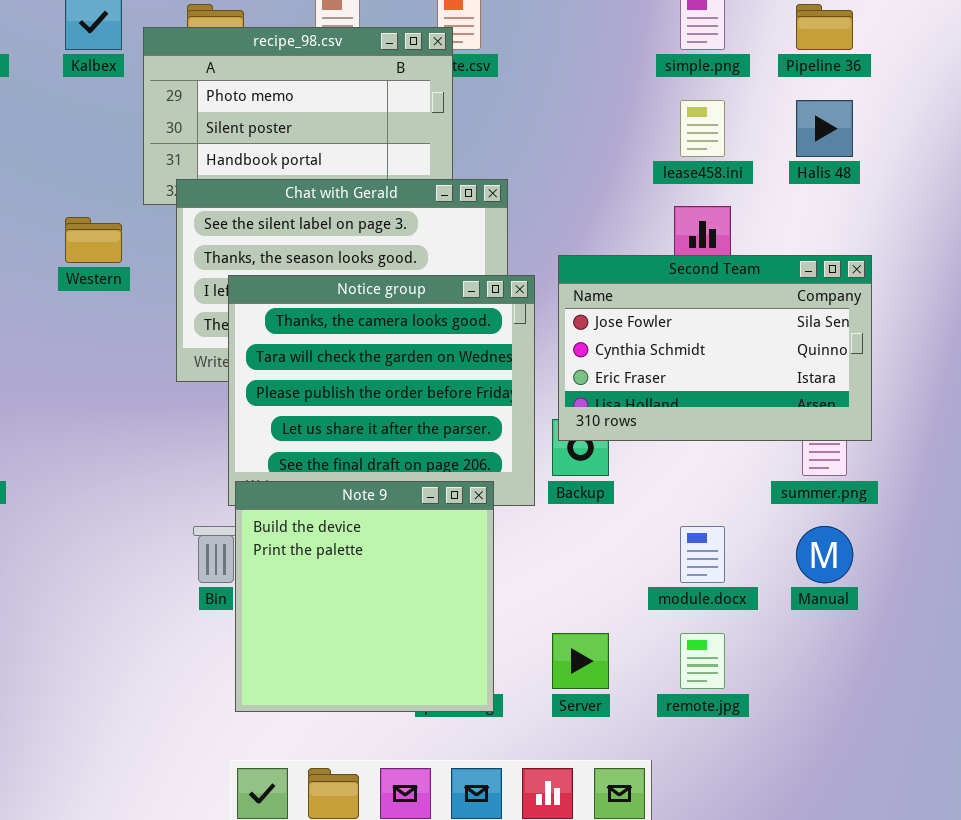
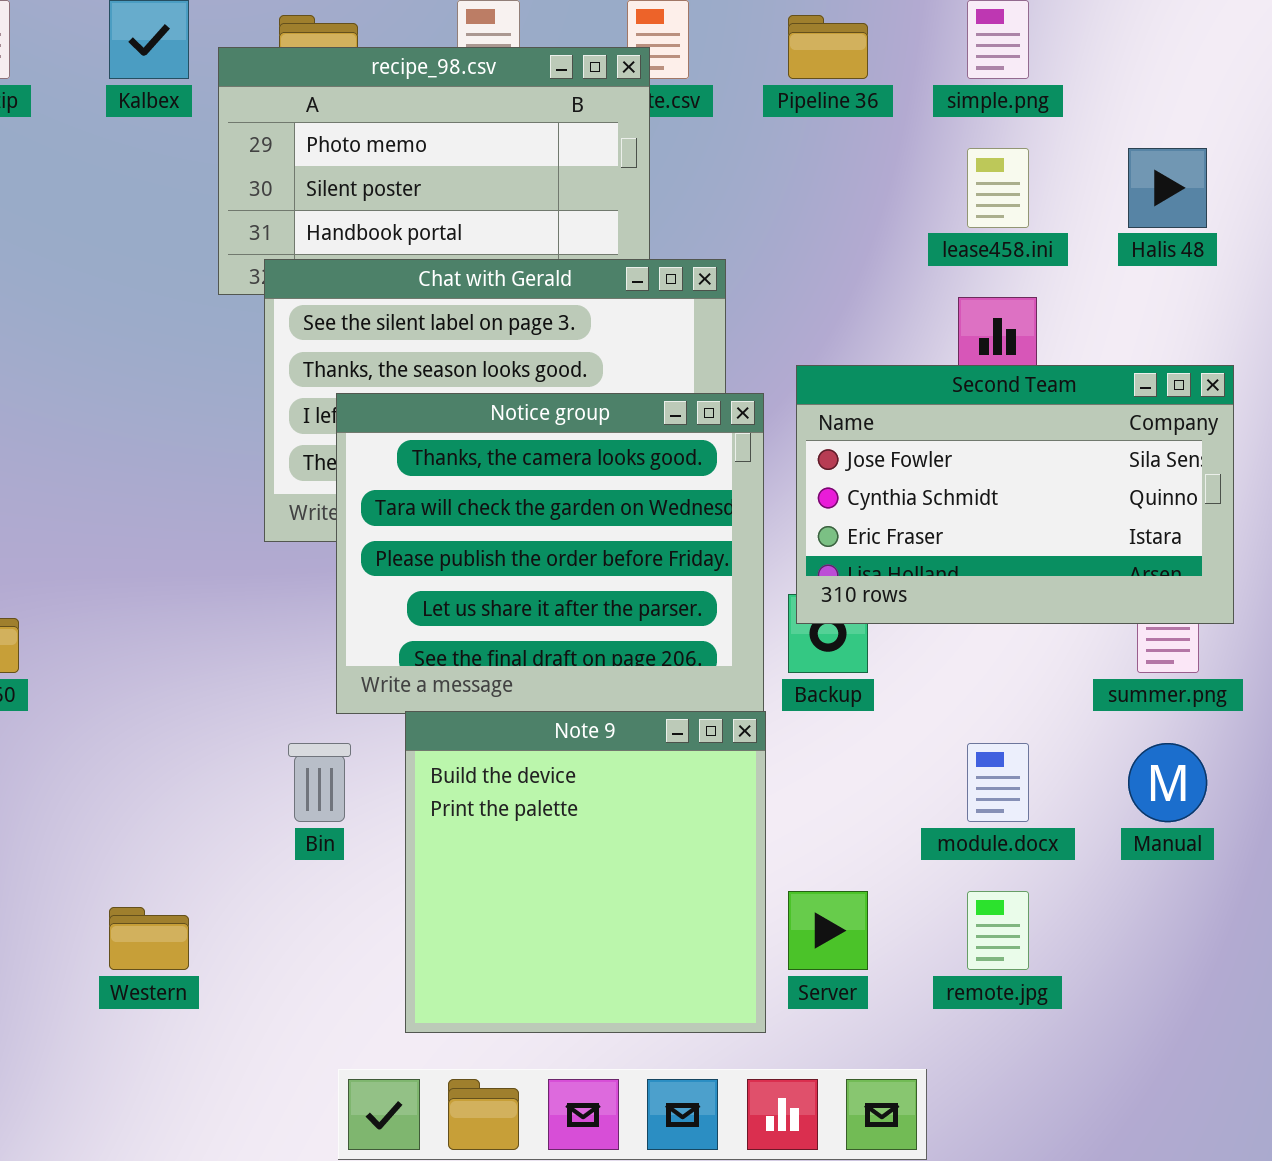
Pipeline 36: [796,4,853,50] -> [788,15,868,79], moved
Western: [65,217,122,263] -> [109,907,189,970], moved
Note 9: [235,481,494,712] -> [405,711,766,1033], moved

